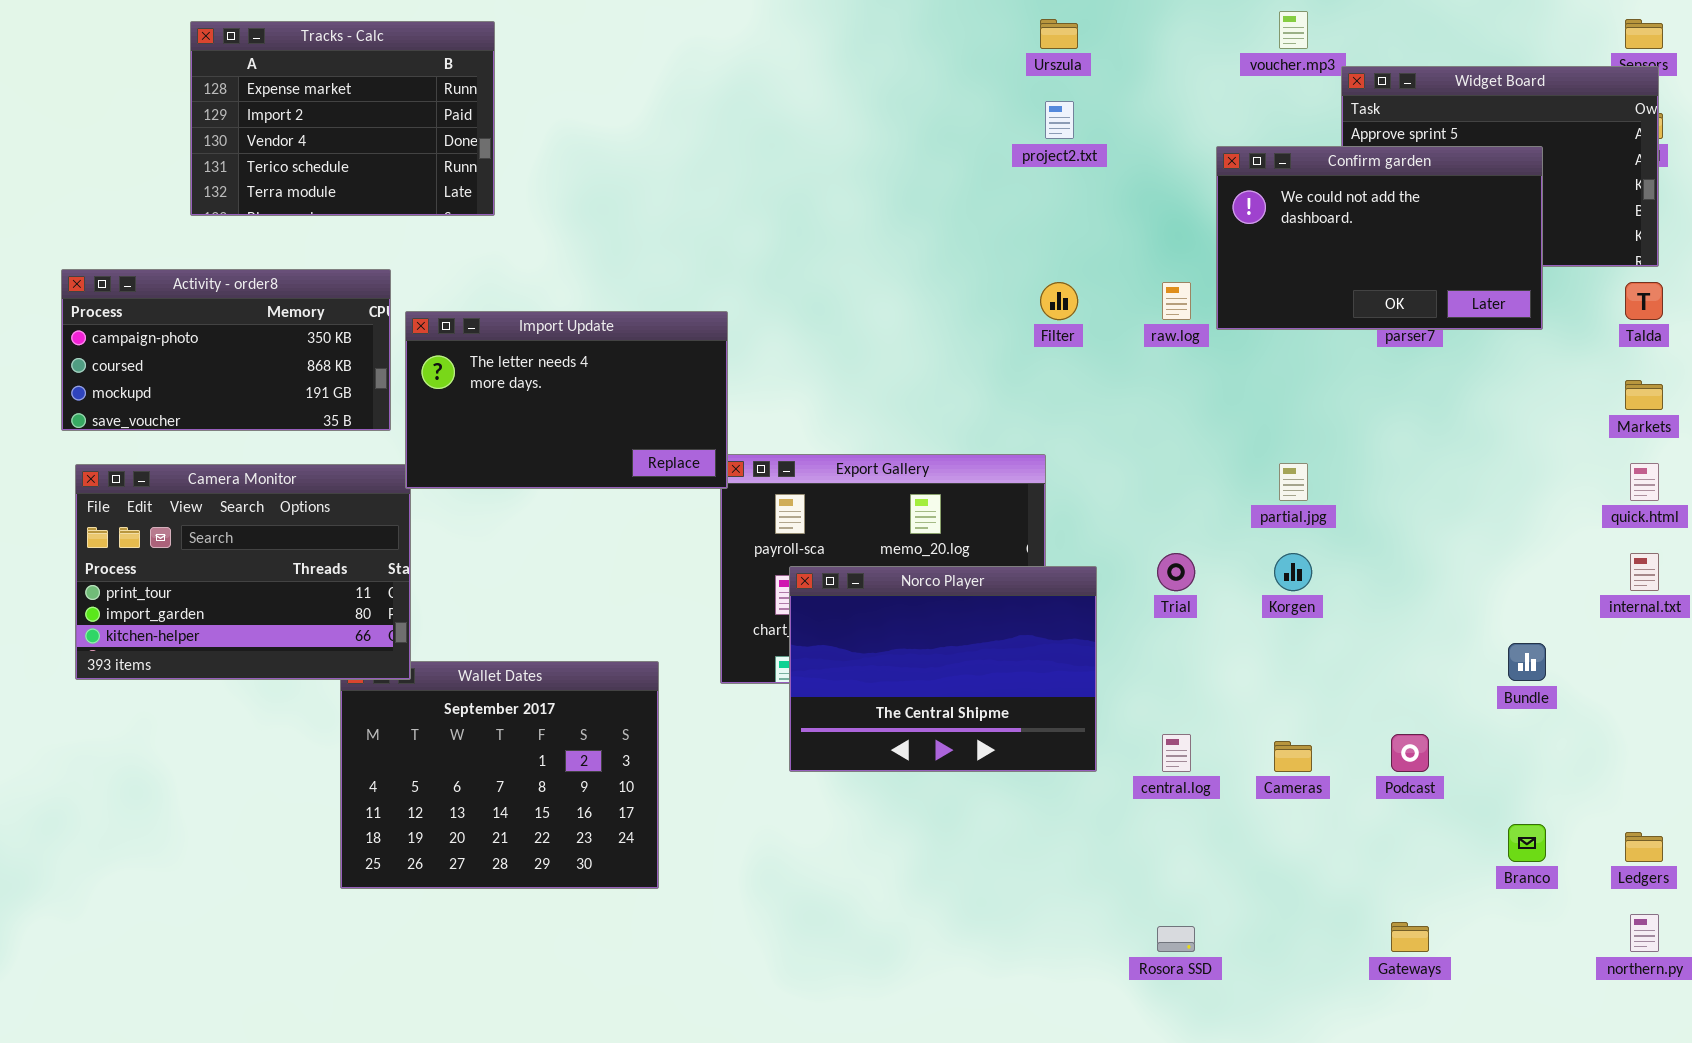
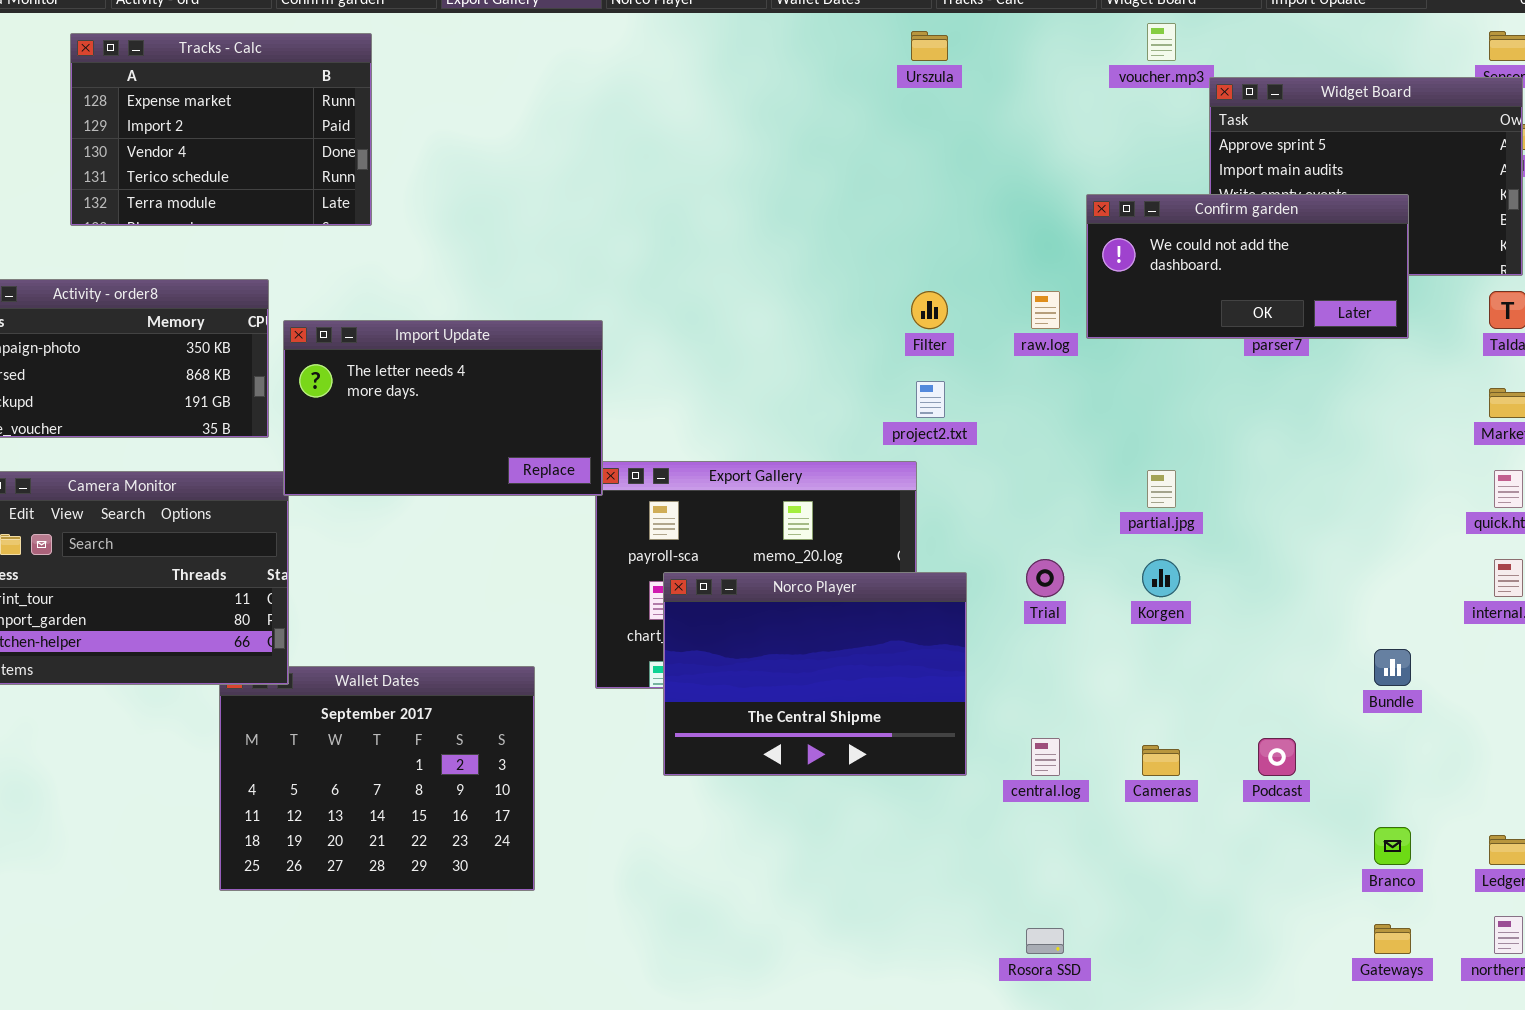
project2.txt: [1045,101,1074,139] -> [916,381,945,418], moved
Confirm garden: [1216,146,1543,330] -> [1086,194,1409,339], resized
Gateways: [1391,922,1429,952] -> [1374,924,1411,954], moved

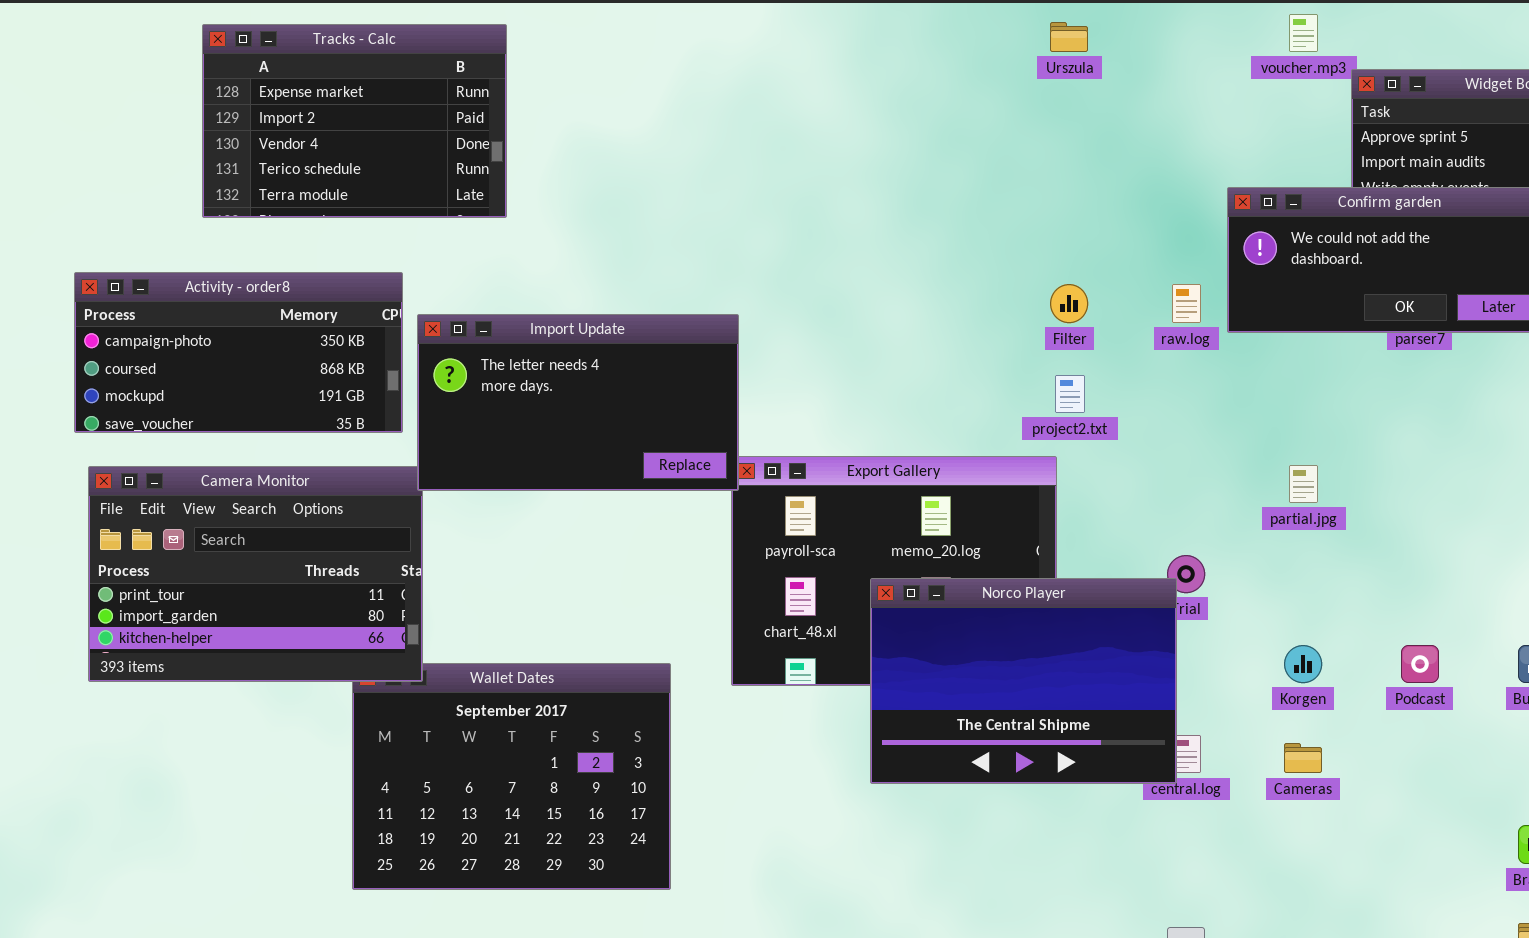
Korgen: [1142,559,1180,597] -> [1284,645,1322,683], moved
Norco Player: [663,572,967,776] -> [870,578,1177,784], moved
Podcast: [1258,738,1296,776] -> [1401,645,1439,683], moved

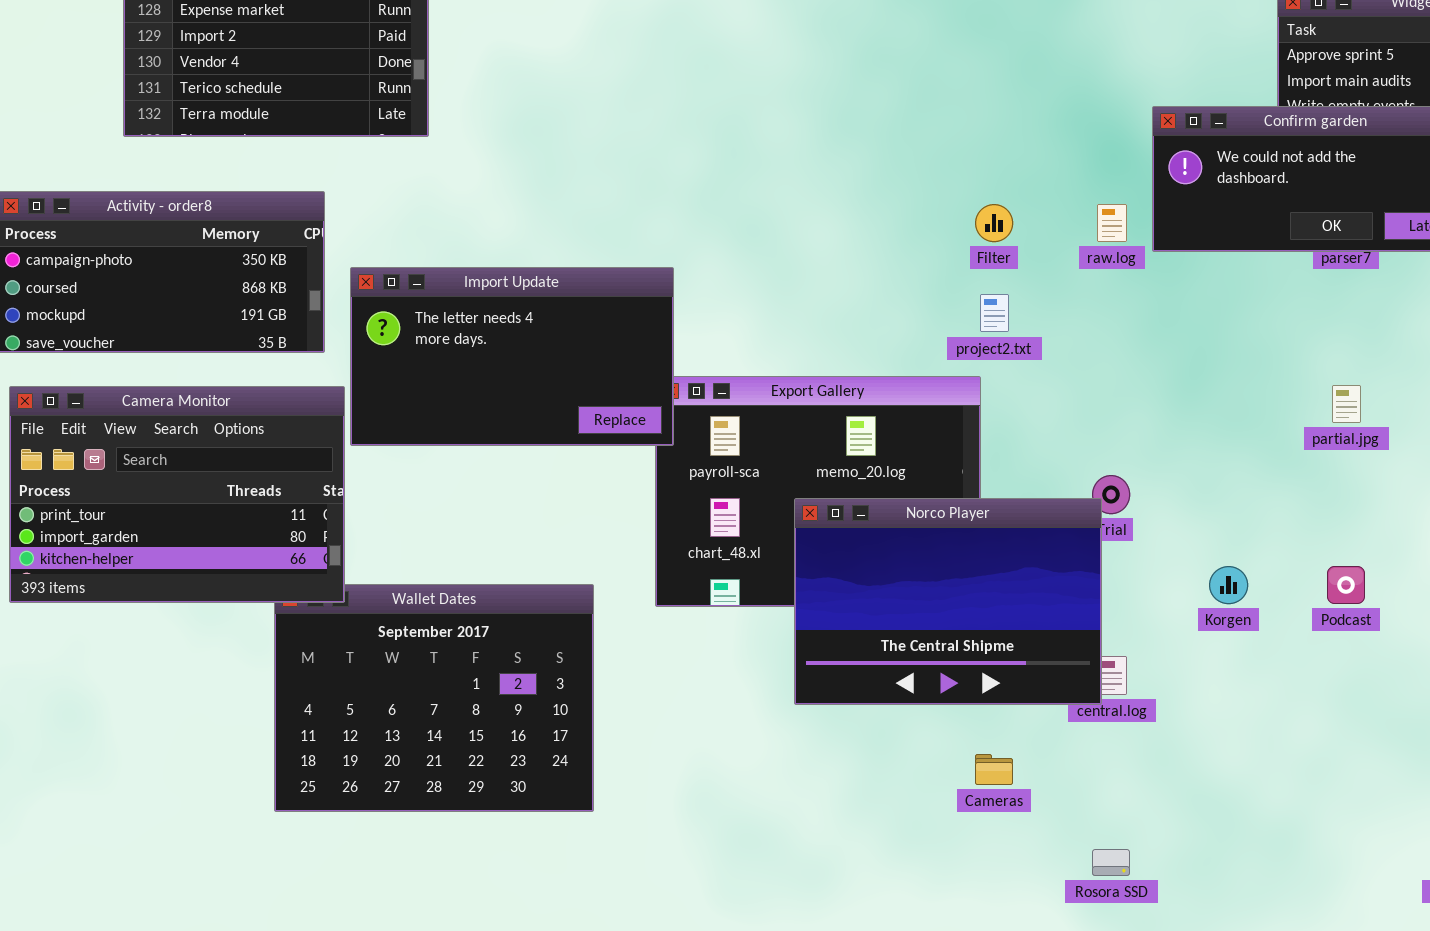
Import Update: [417,314,739,491] -> [350,267,674,446], moved
partial.jpg: [1289,465,1318,503] -> [1332,385,1361,423], moved
Cameras: [1284,743,1322,773] -> [975,754,1013,785], moved

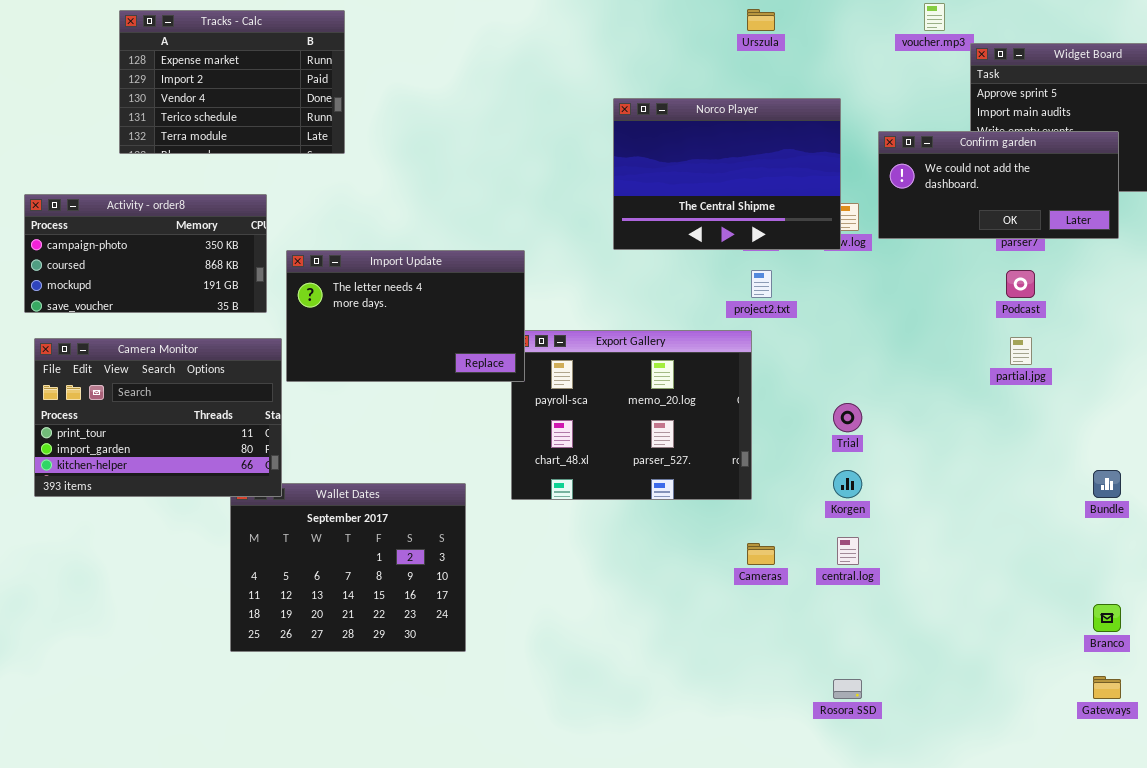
Norco Player: [794,498,1102,705] -> [613,98,841,250], moved
Korgen: [1209,566,1248,604] -> [833,470,862,498], moved
Podcast: [1327,566,1365,604] -> [1006,270,1035,298], moved
Cameras: [975,754,1013,785] -> [747,543,775,565], moved

